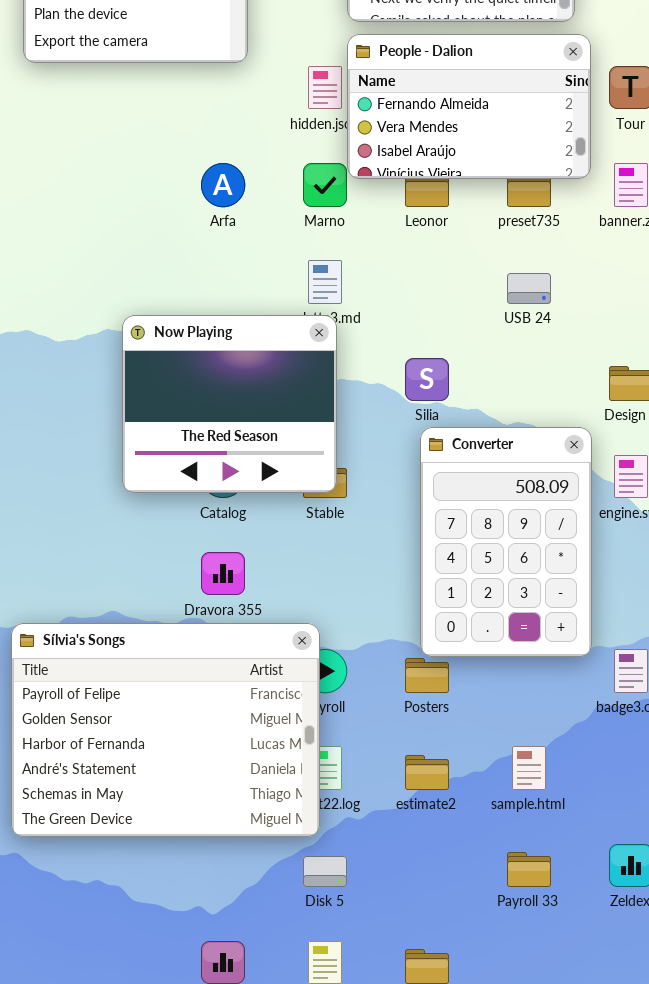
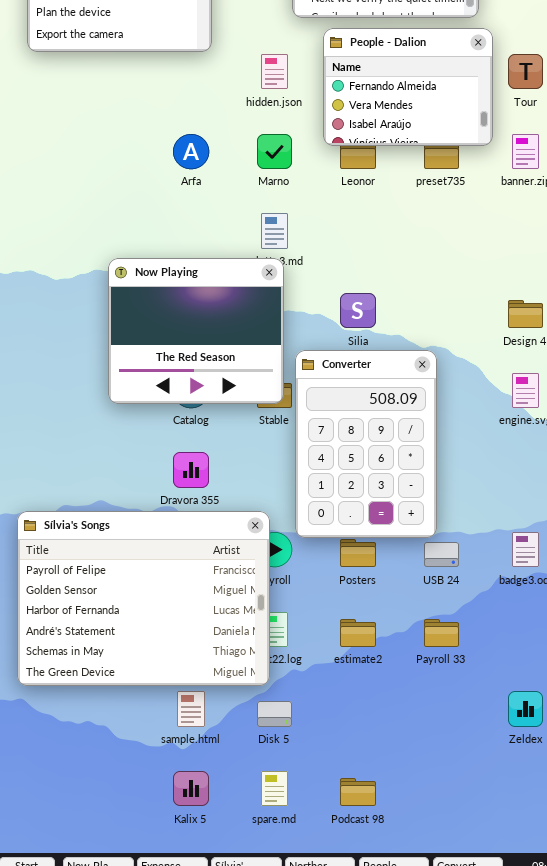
People - Dalion: [347,34,591,179] -> [323,28,493,146], resized
USB 24: [507,273,551,304] -> [424,542,459,567], moved
Converter: [420,427,592,657] -> [295,350,437,538], moved
sample.html: [512,746,546,790] -> [177,691,205,727], moved
Payroll 33: [507,852,551,887] -> [424,619,459,647], moved

